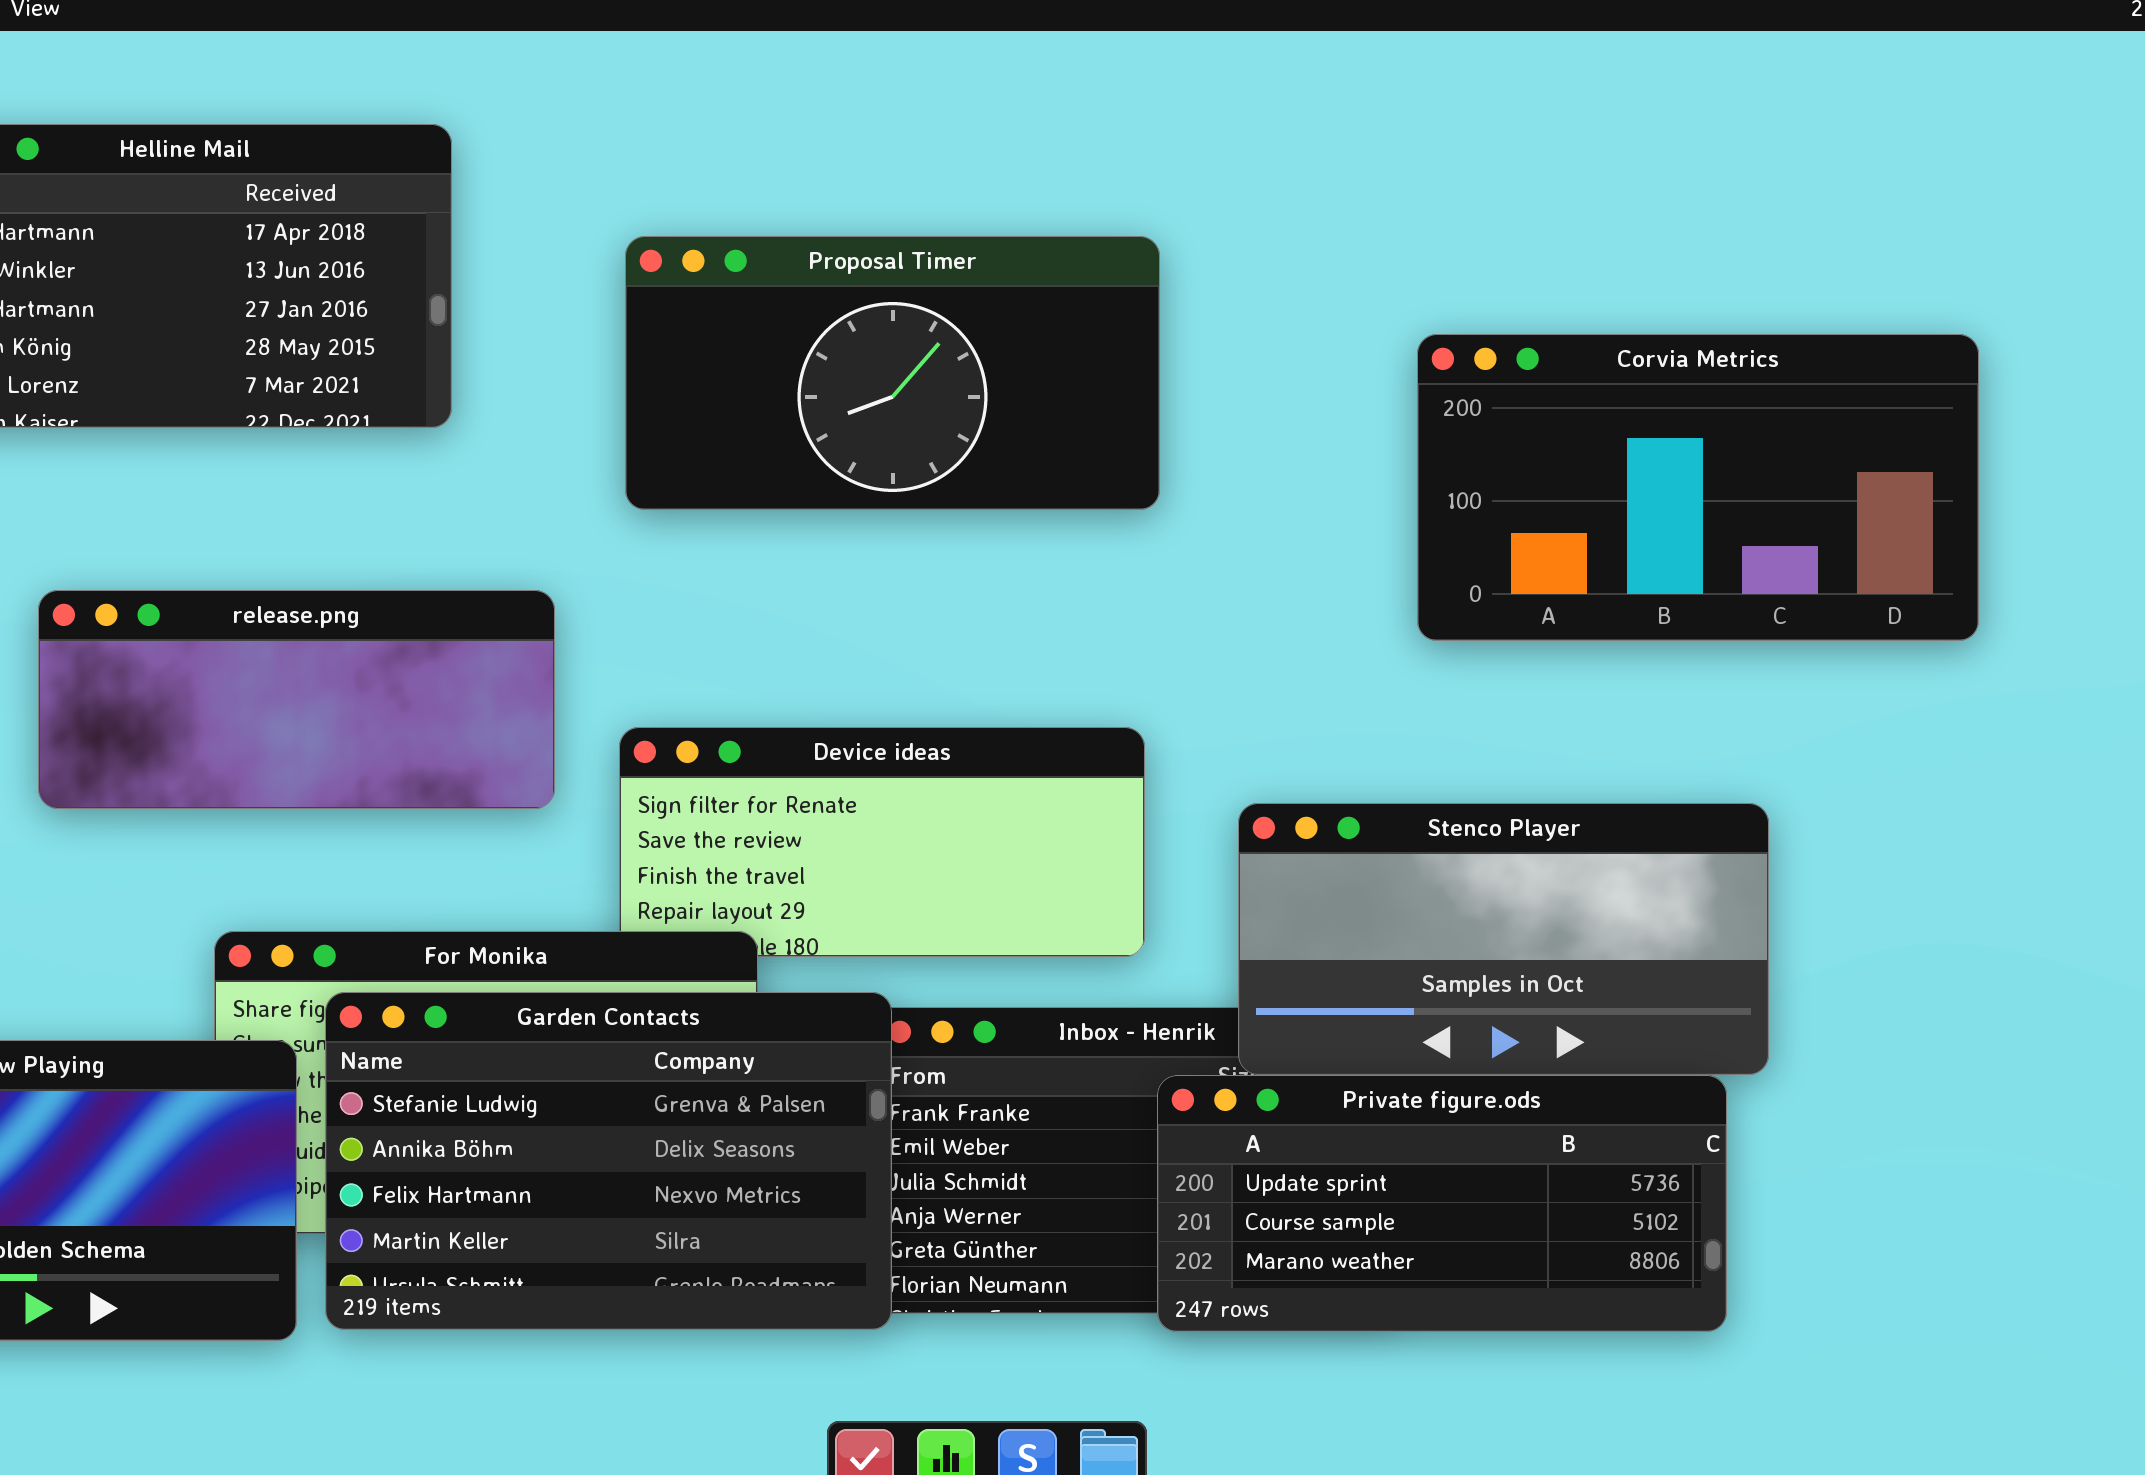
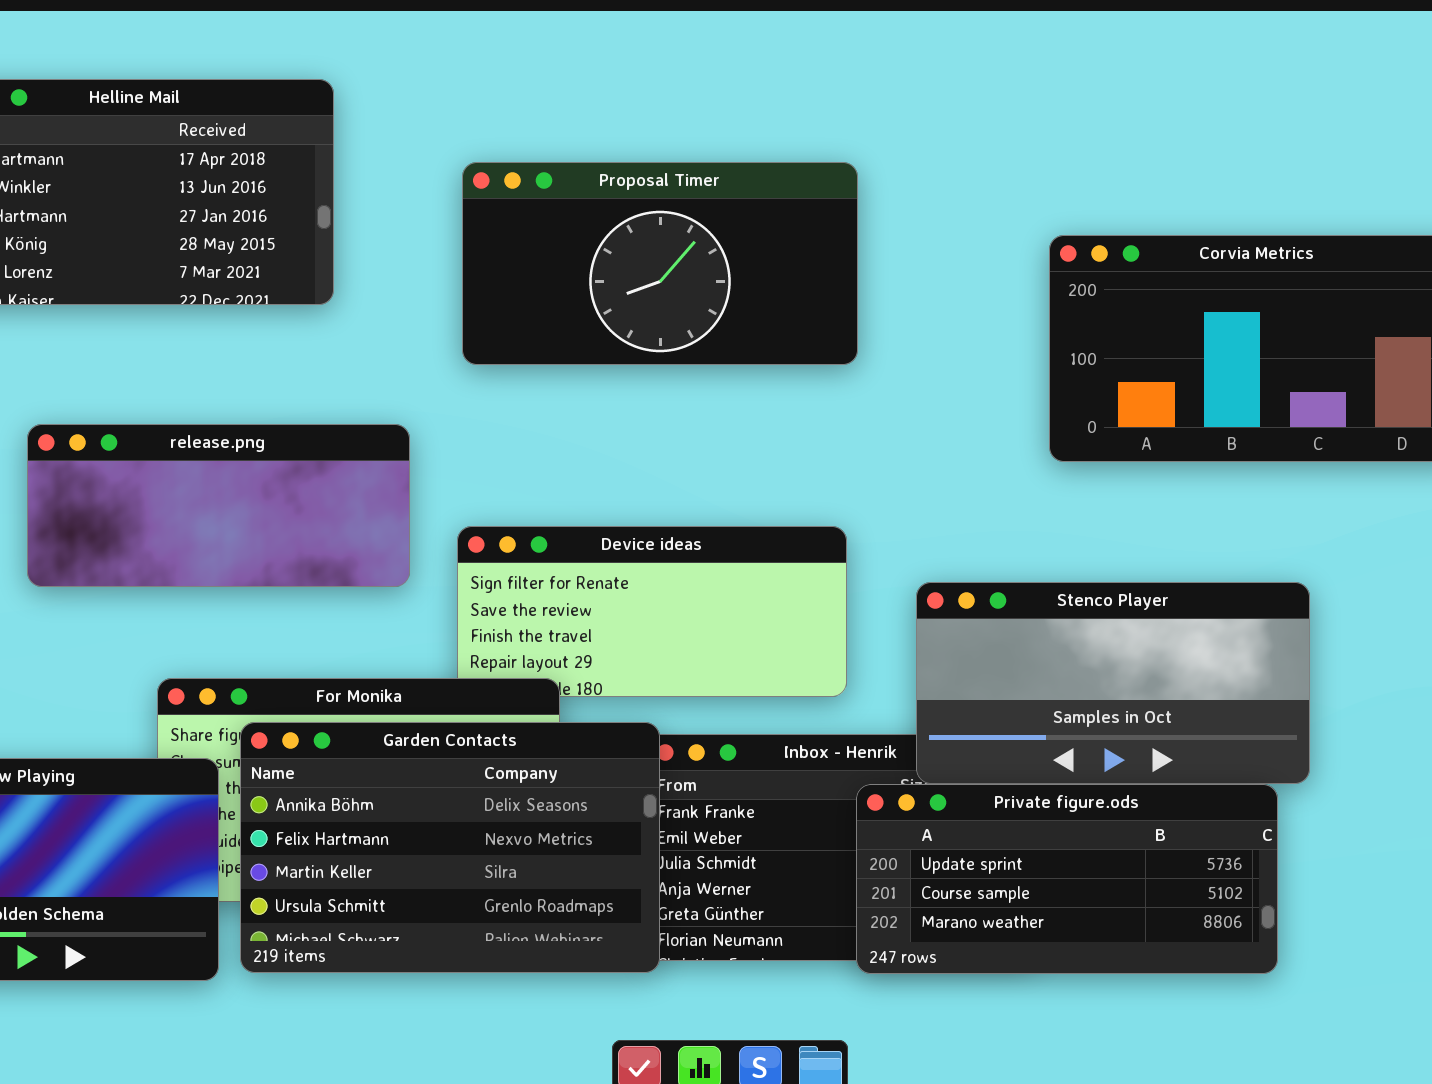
Garden Contacts: [325,992,892,1330] -> [240,722,660,973], scrolled down 1 row

